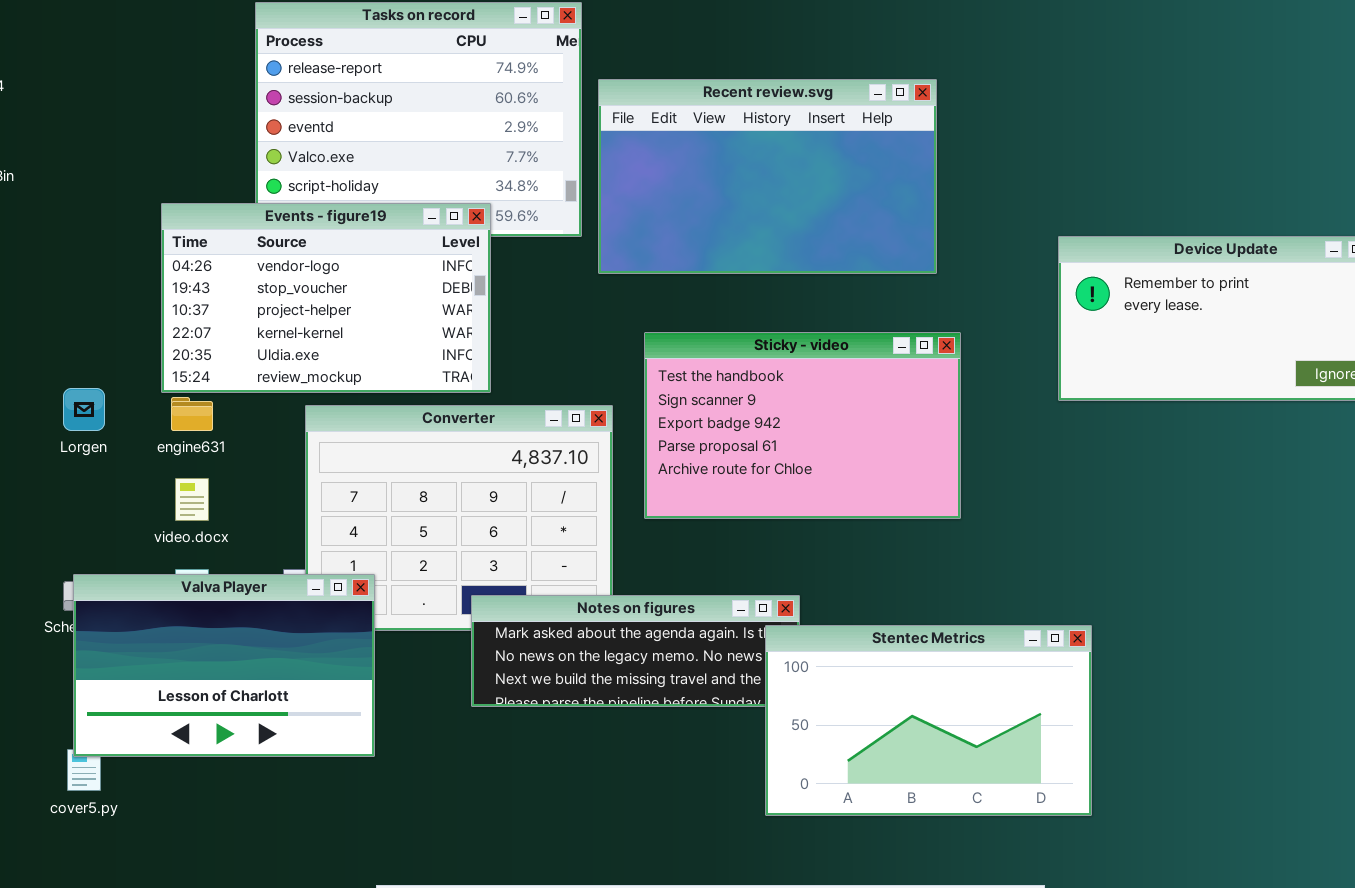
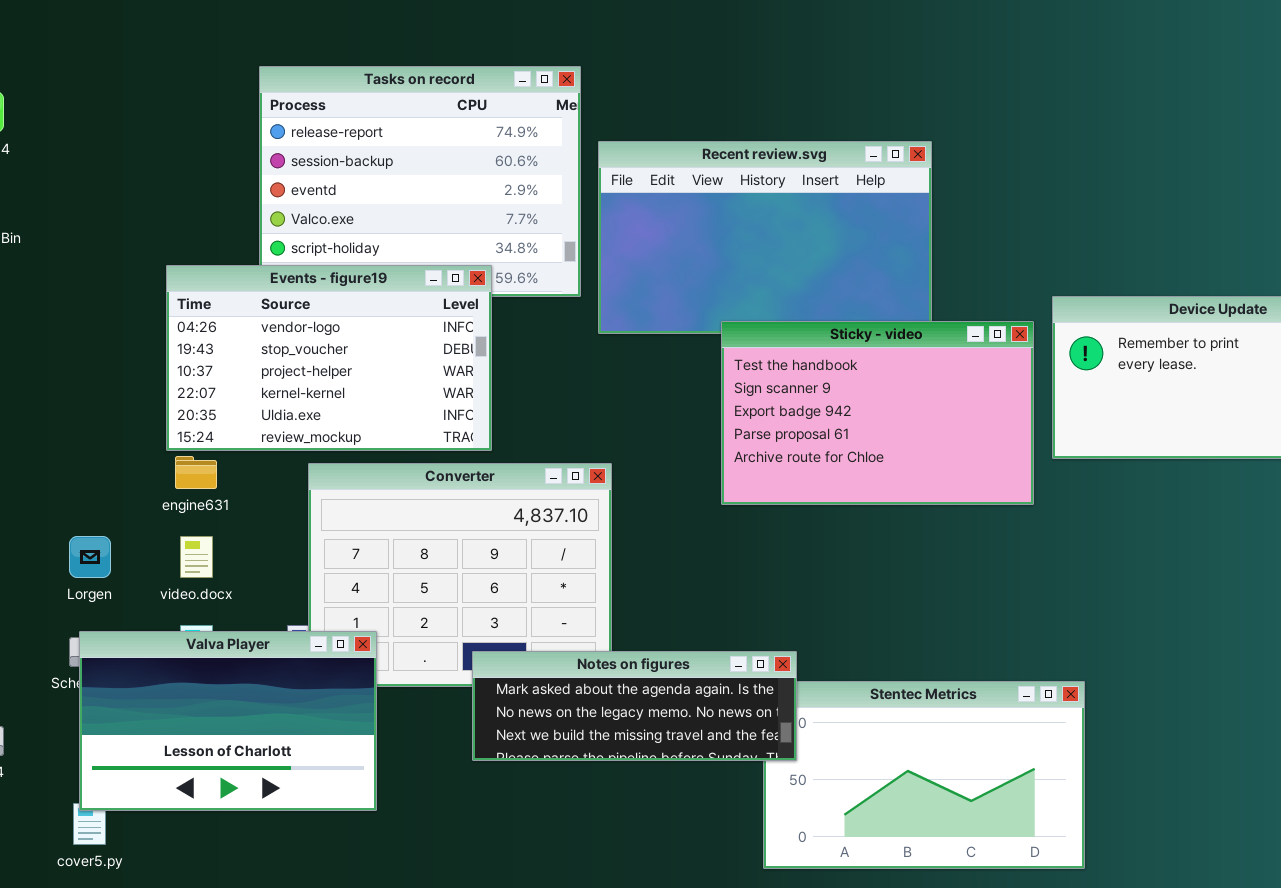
Sticky - video: [644,332,961,519] -> [721,321,1034,505], moved
Lorgen: [63,388,105,431] -> [69,536,111,578], moved
Notes on figures: [471,595,800,707] -> [472,651,797,761], raised

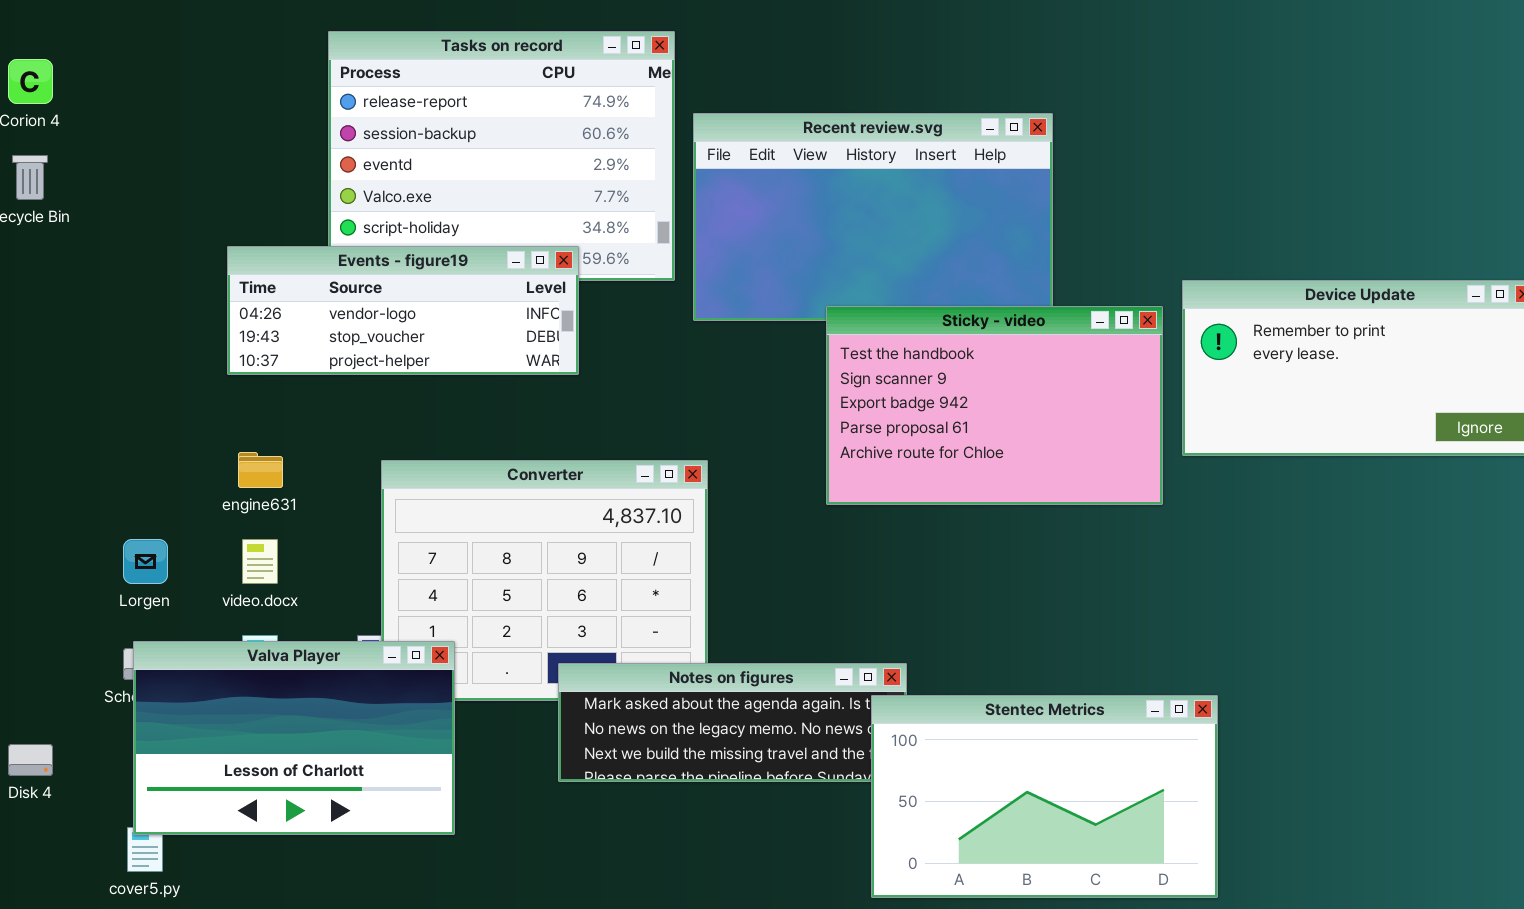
Events - figure19: [166,265,492,451] -> [227,246,579,375], resized
Stentec Metrics: [763,681,1085,869] -> [871,695,1218,898], raised

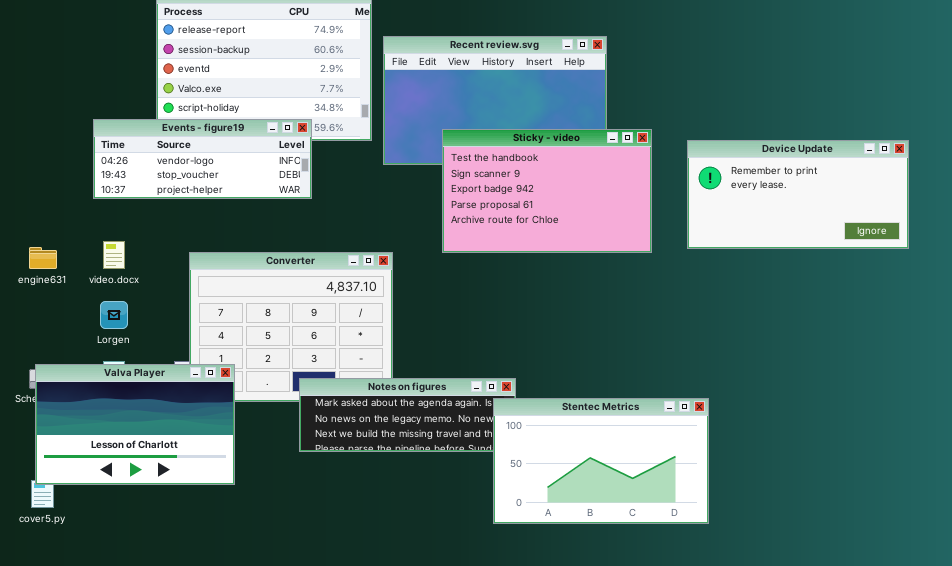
Sticky - video: [826,306,1163,505] -> [442,129,652,253], moved
engine631: [238,452,283,488] -> [29,247,57,269], moved
Lorgen: [123,539,168,584] -> [100,301,128,329], moved
video.docx: [242,539,278,584] -> [103,241,125,269], moved

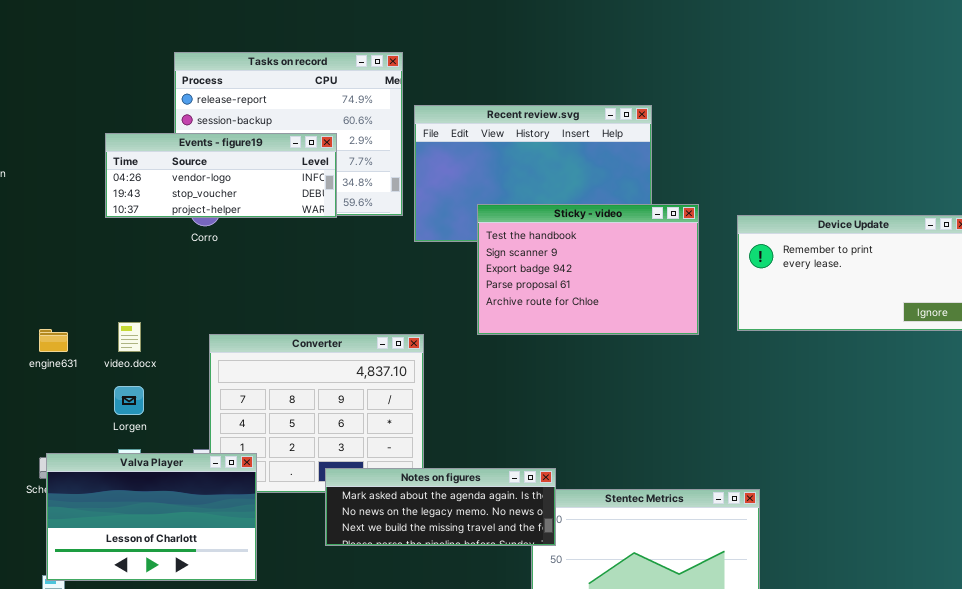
Events - figure19: [93,119,312,199] -> [105,133,337,218], moved
Notes on figures: [299,378,516,452] -> [325,468,556,546], raised

